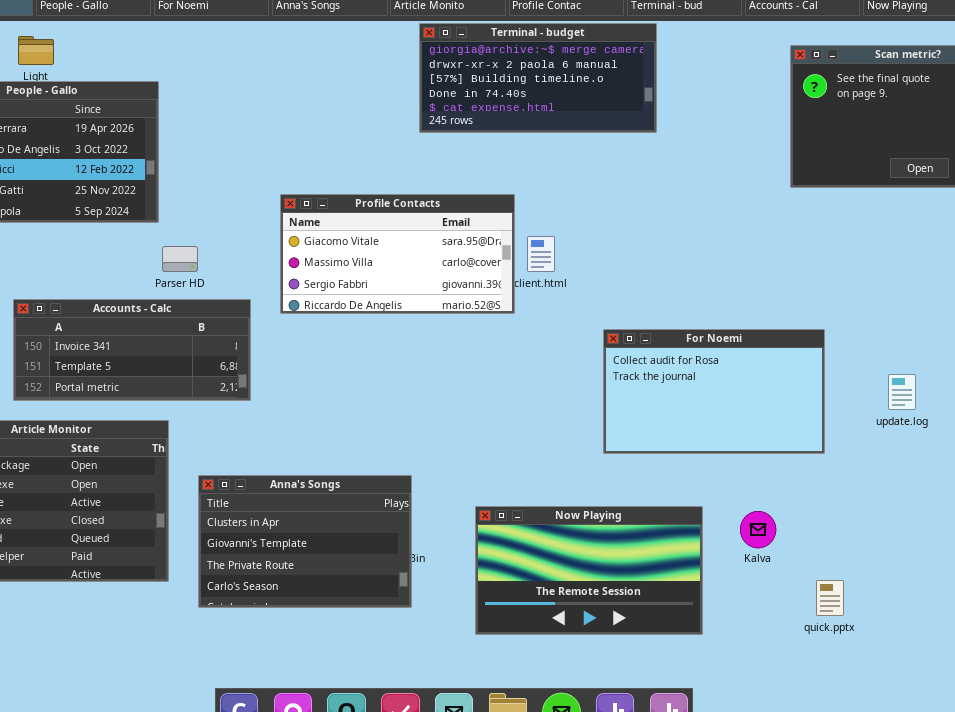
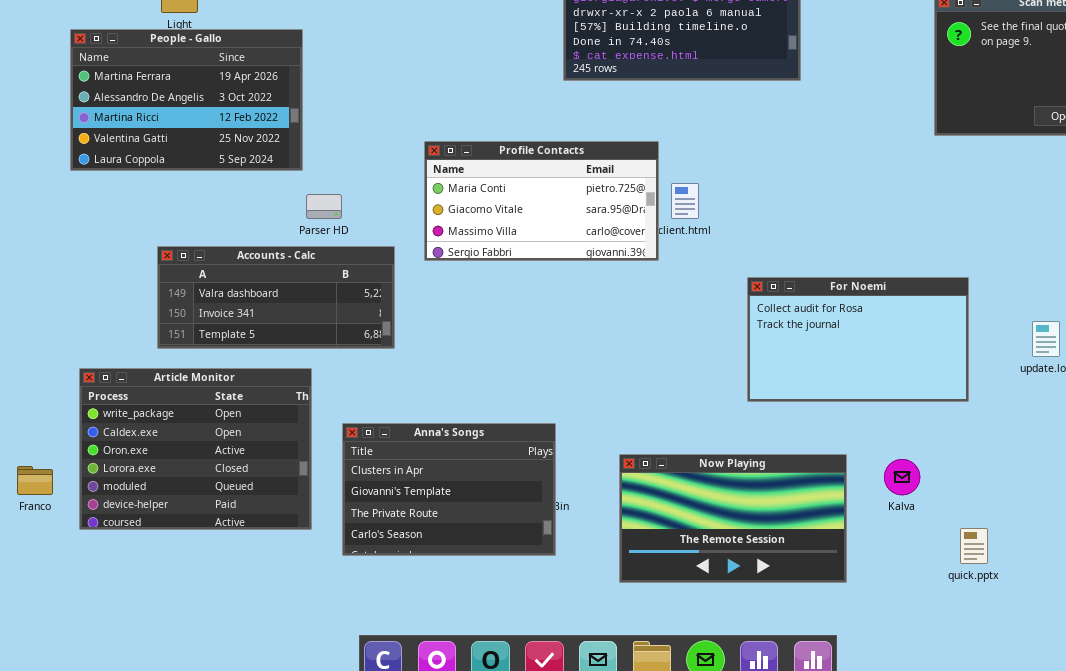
Profile Contacts: [280,194,515,314] -> [424,141,659,261], scrolled up 1 row
Accounts - Calc: [13,299,251,401] -> [157,246,395,349], scrolled up 1 row

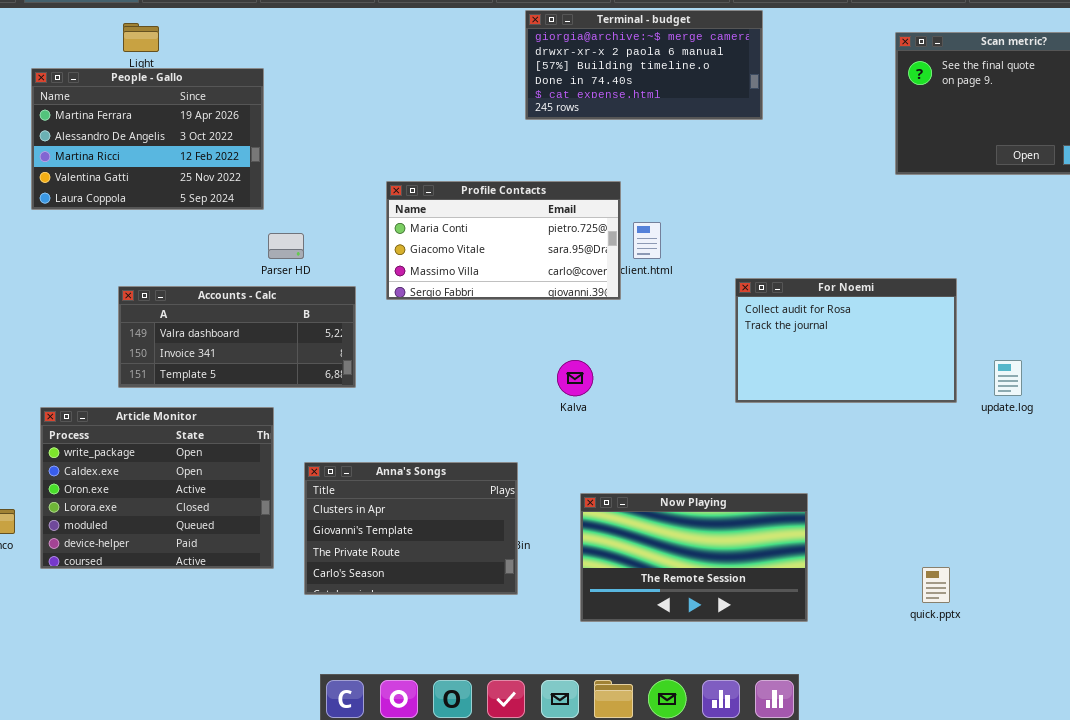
For Noemi: [747,277,969,402] -> [735,278,957,403], moved
Kalva: [884,459,920,495] -> [557,360,593,396], moved

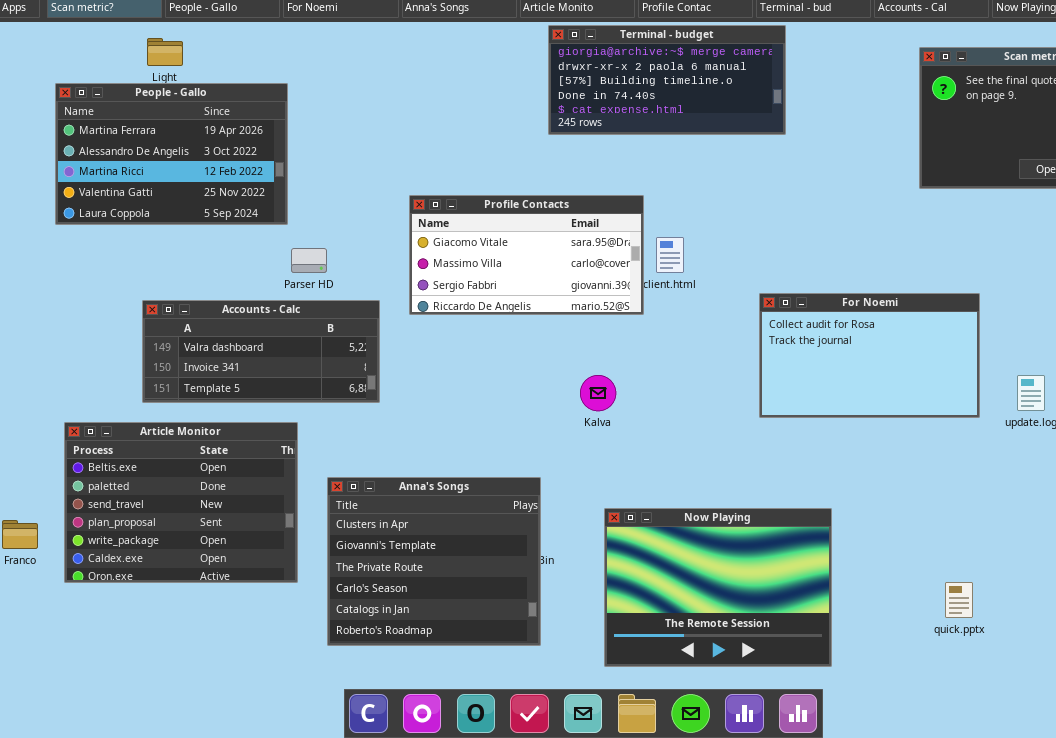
Profile Contacts: [386,181,621,300] -> [409,195,644,315], scrolled down 1 row
Article Monitor: [40,407,274,569] -> [64,422,298,583], scrolled up 4 rows
Anna's Songs: [304,462,518,595] -> [327,477,541,646], resized
Now Playing: [580,493,808,622] -> [604,508,832,667], resized

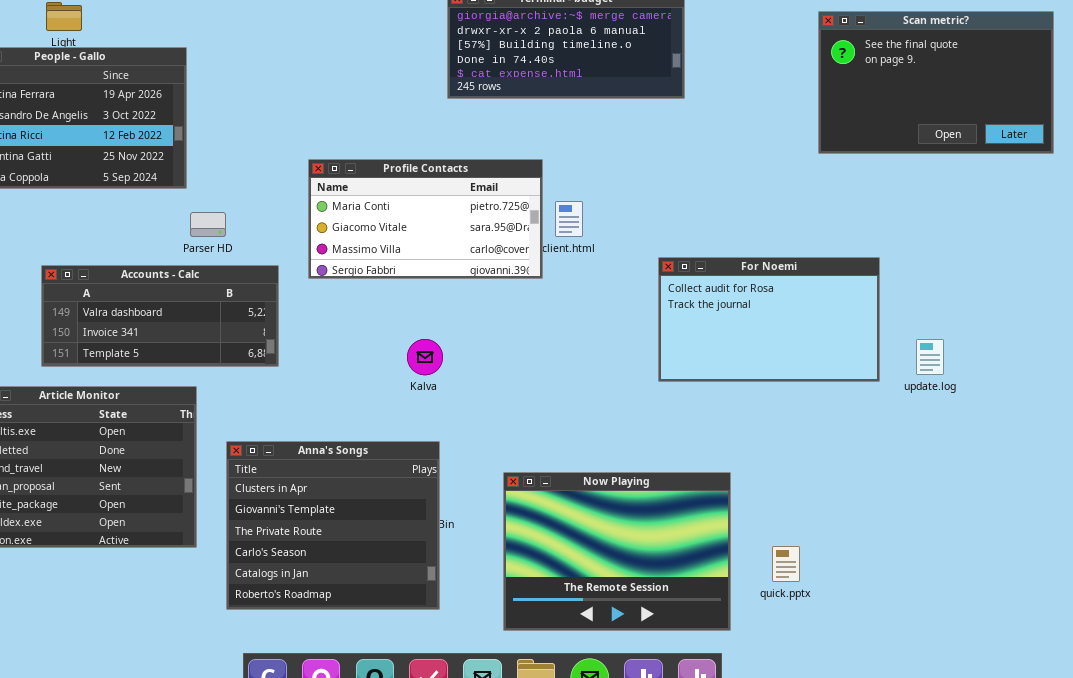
Profile Contacts: [409,195,644,315] -> [308,159,543,279], scrolled up 1 row
Kalva: [580,375,616,411] -> [407,339,443,375], moved
quick.pptx: [945,582,973,618] -> [772,546,800,582], moved

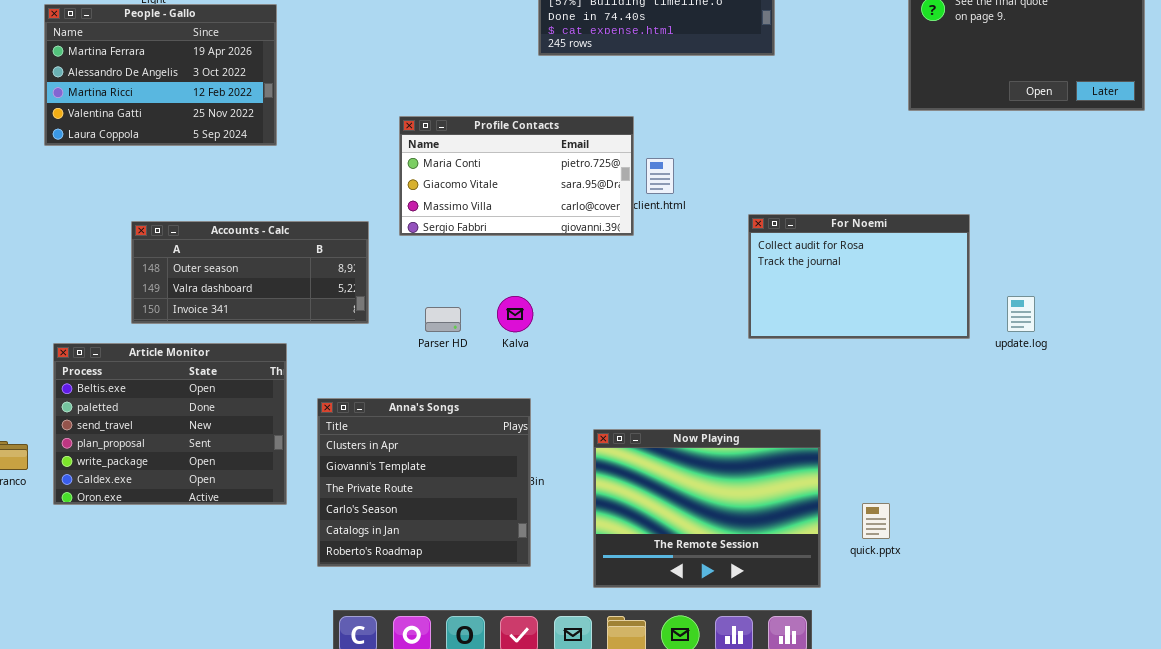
Parser HD: [190,212,226,237] -> [425,307,461,332], moved
Accounts - Calc: [41,265,279,367] -> [131,221,369,324], scrolled up 1 row

